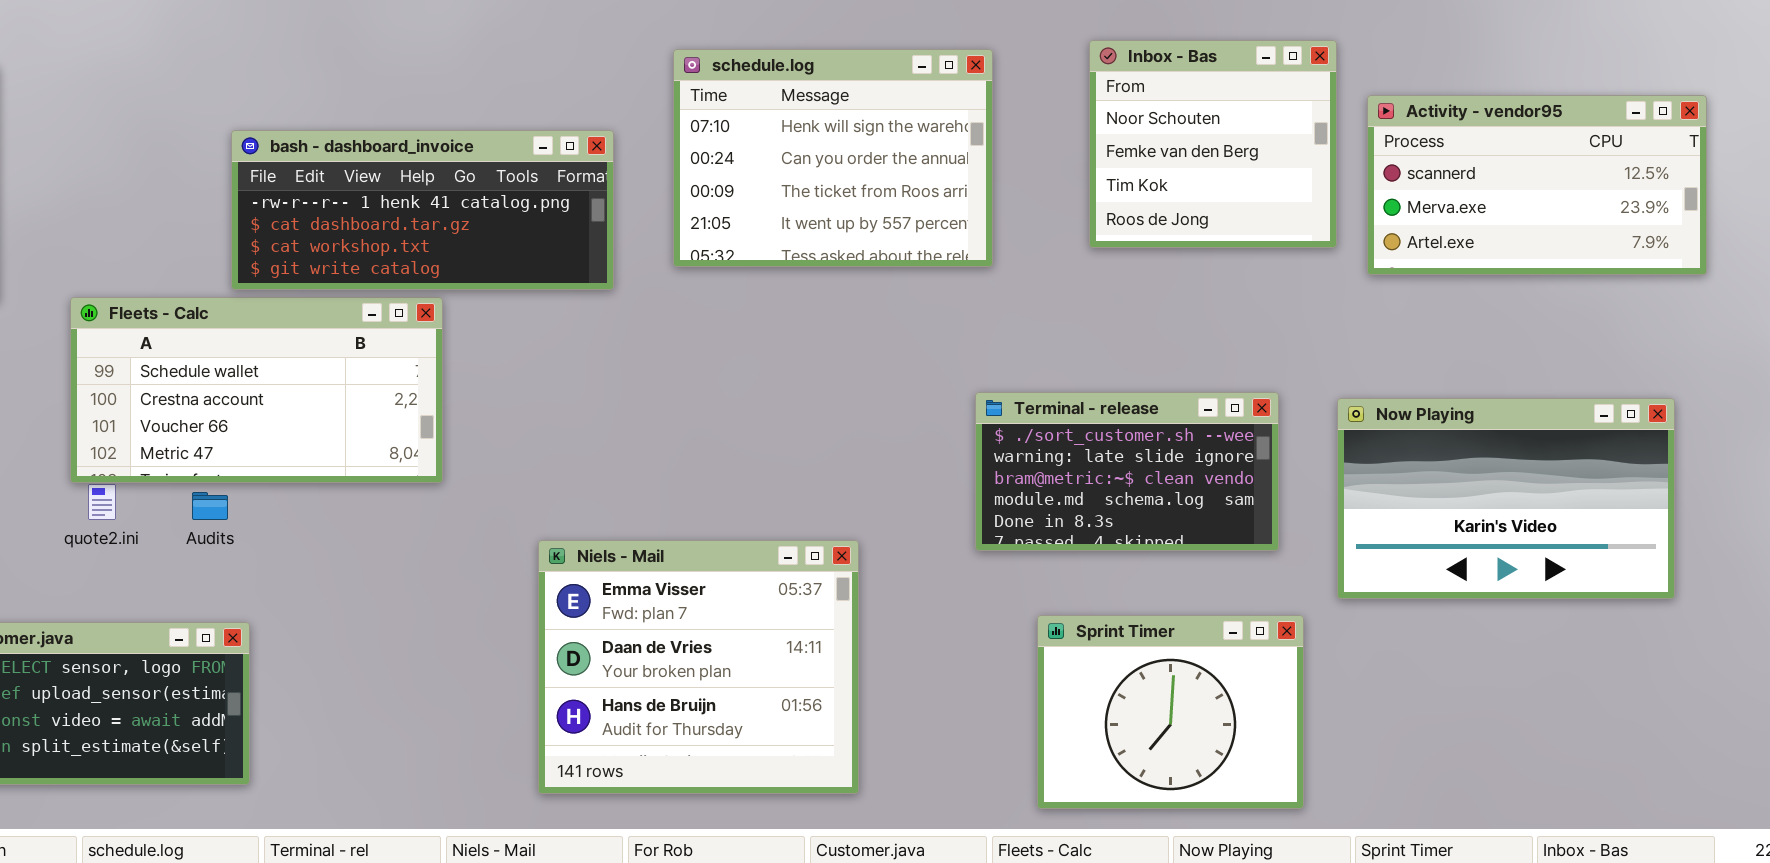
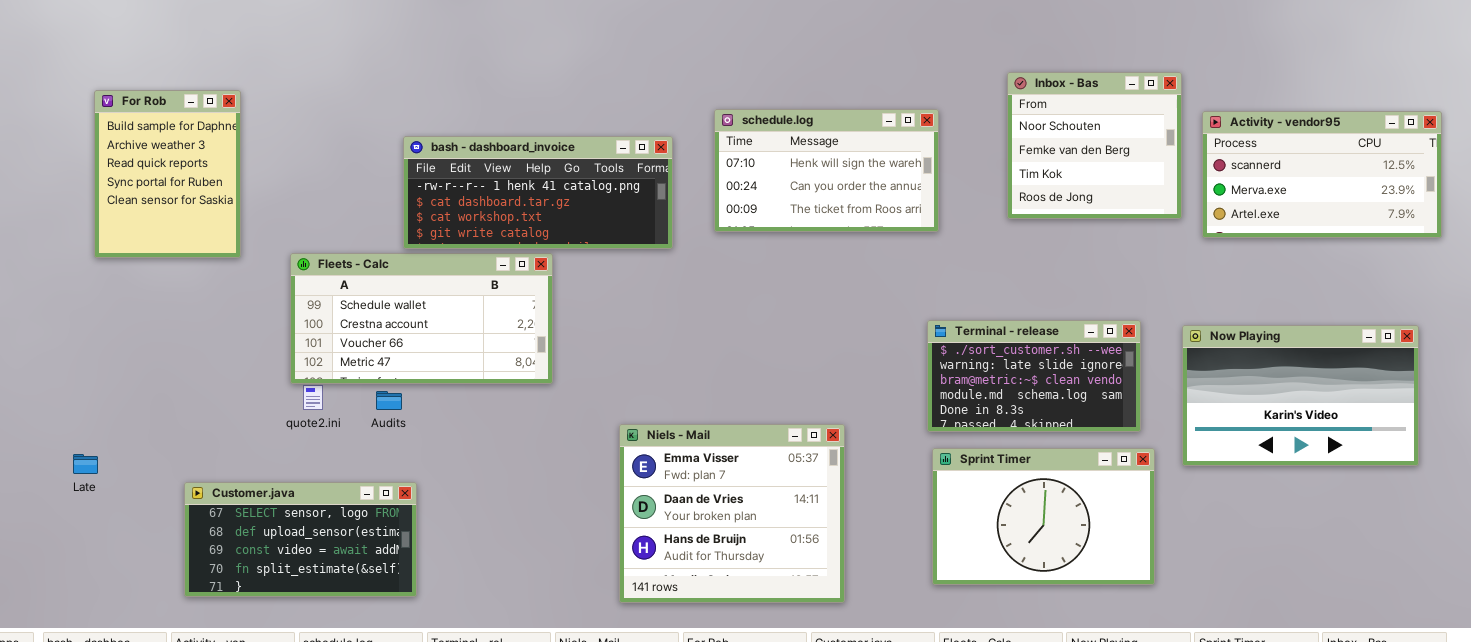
schedule.log: [673,49,993,267] -> [714,109,939,232], resized
Sprint Timer: [1037,615,1304,809] -> [932,448,1155,585], moved, resized

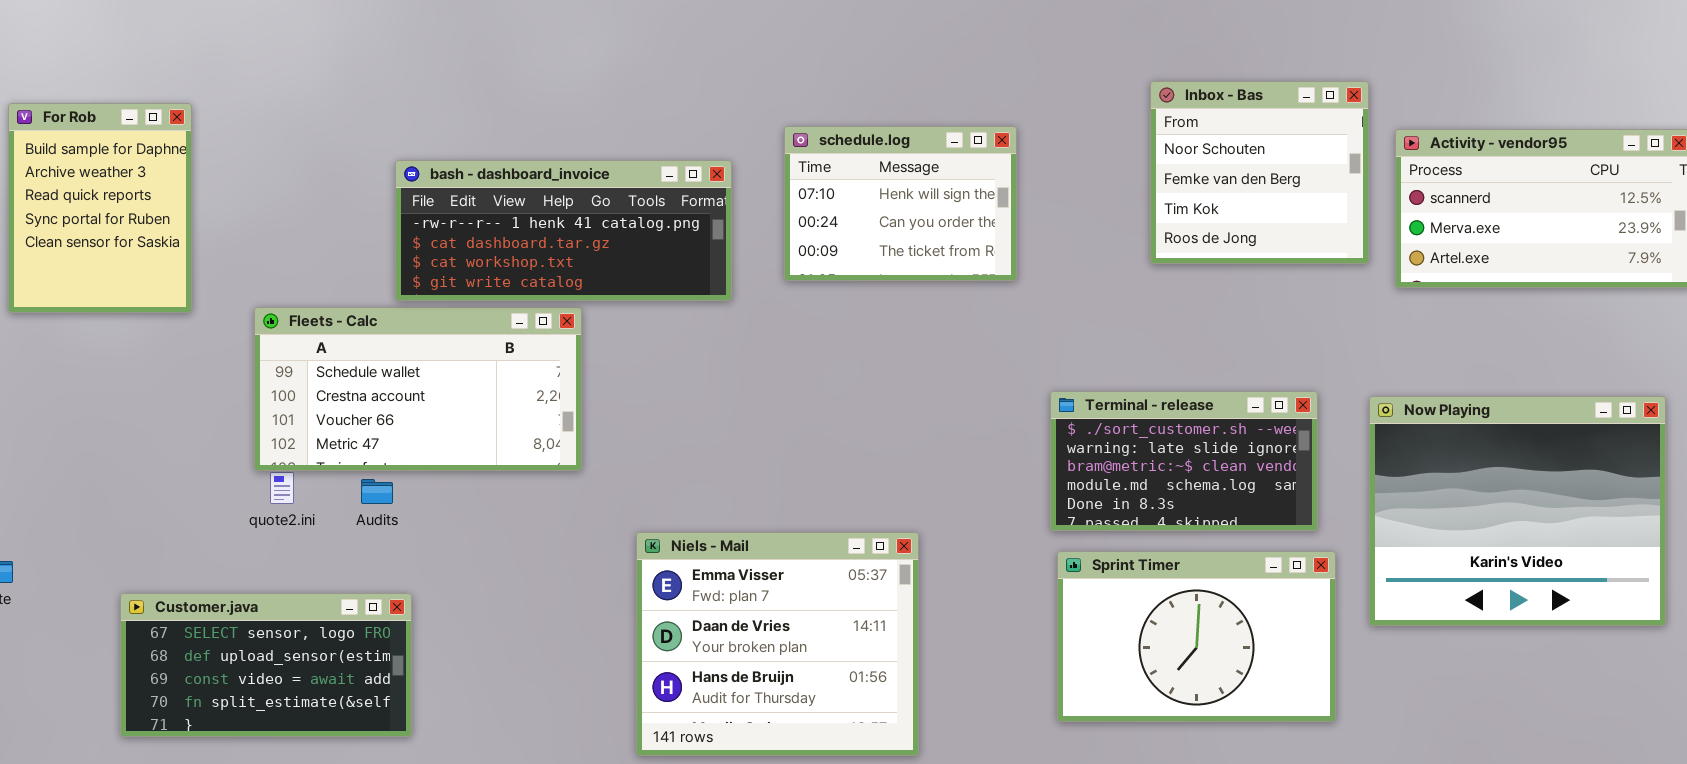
schedule.log: [714,109,939,232] -> [784,126,1017,281], resized
Now Playing: [1182,325,1419,466] -> [1369,396,1666,626], resized
Niels - Mail: [619,424,845,603] -> [636,532,919,756], moved

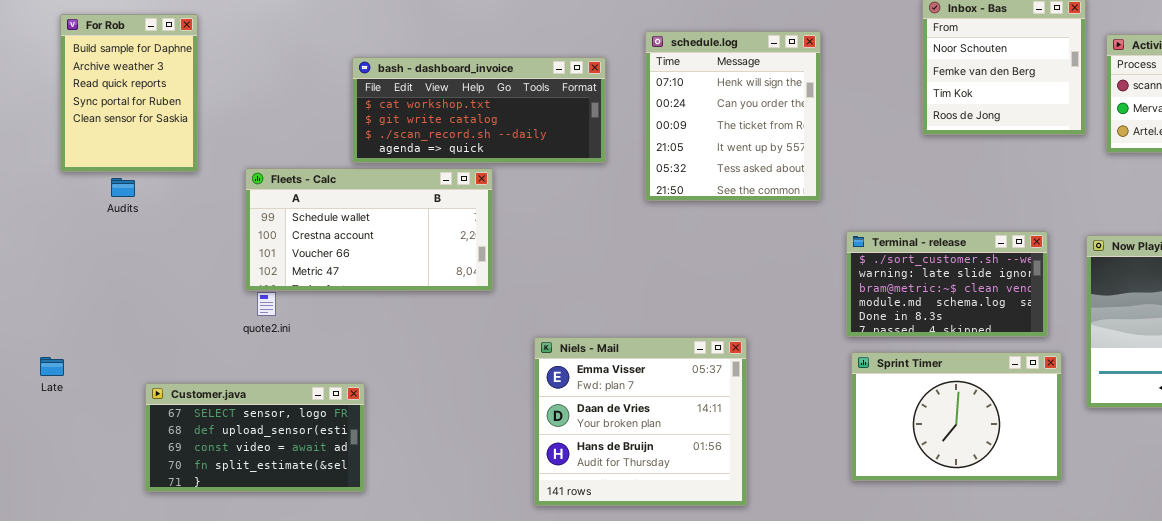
schedule.log: [784,126,1017,281] -> [645,31,821,201], resized
bash - dashboard_invoice: [395,160,732,301] -> [352,57,606,163], scrolled down 2 rows
Audits: [361,479,393,504] -> [111,178,135,197], moved

